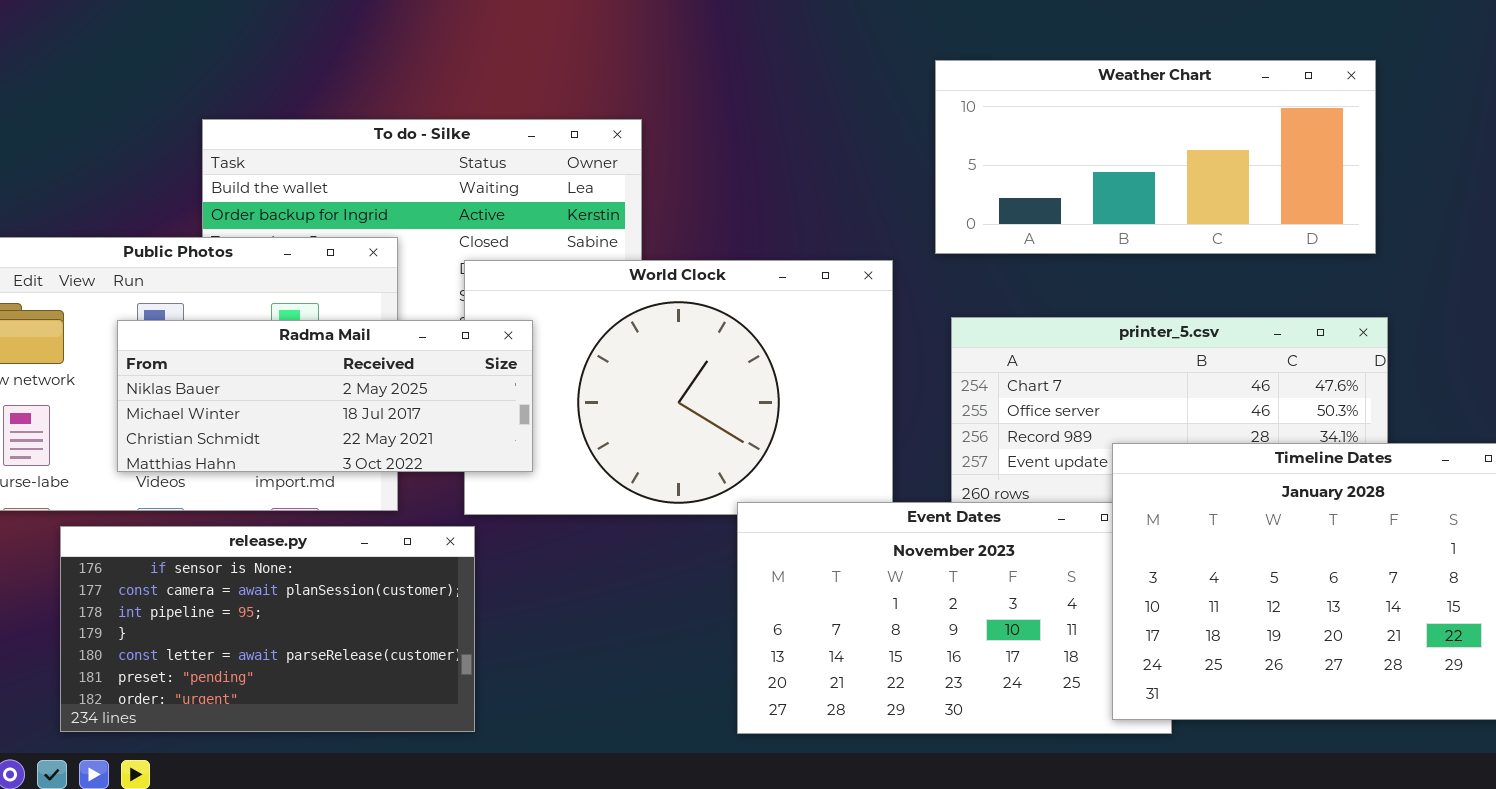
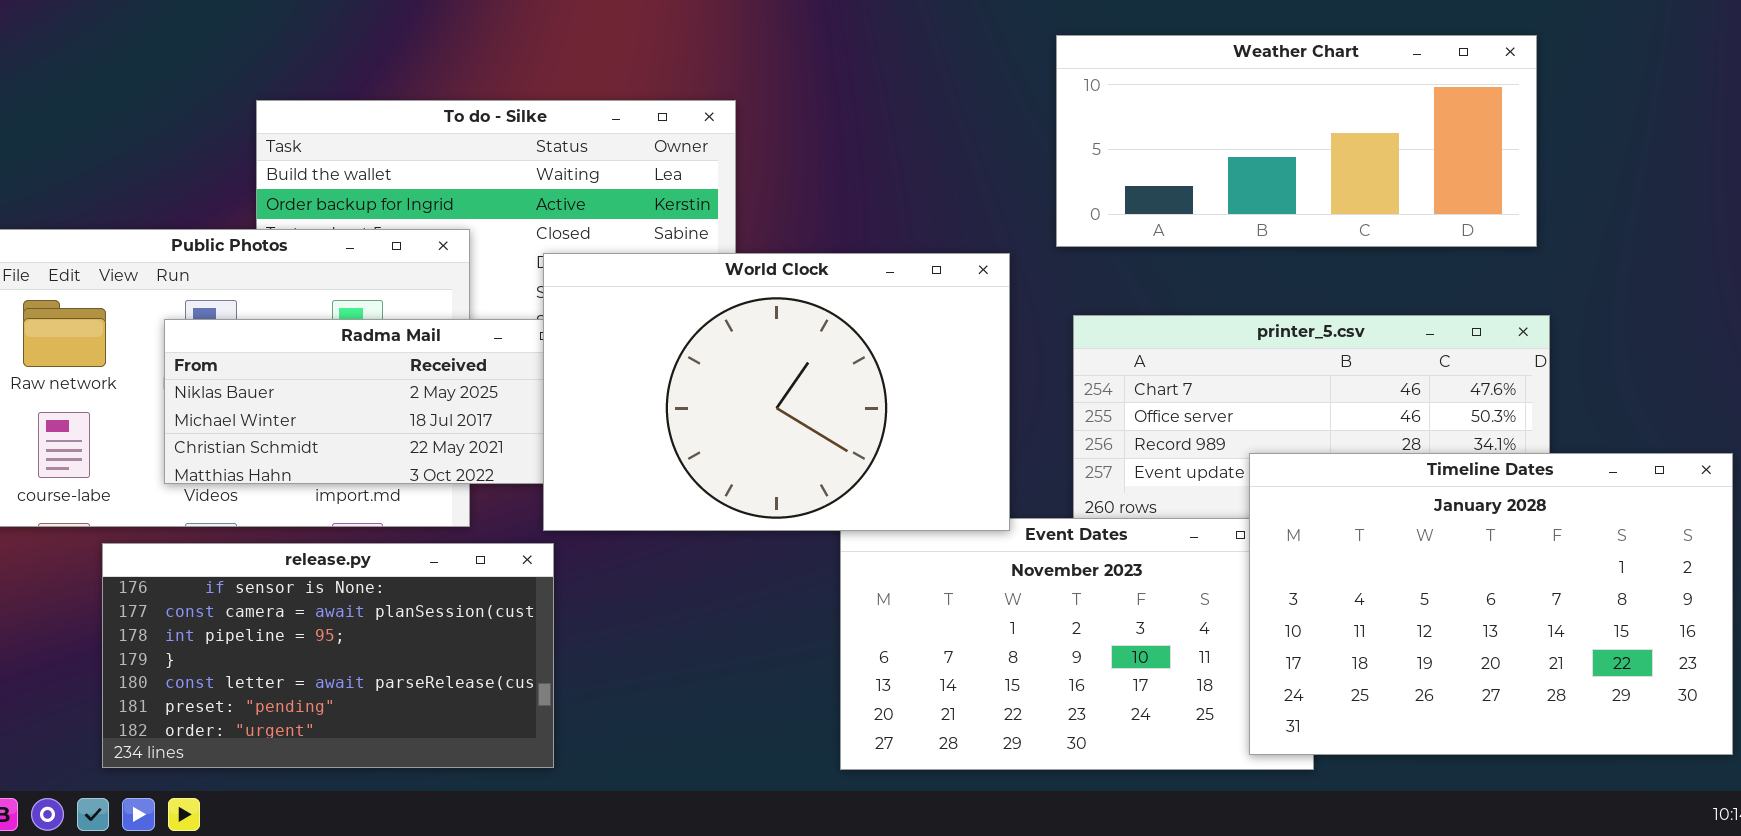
World Clock: [464,260,893,515] -> [543,253,1010,531], raised

